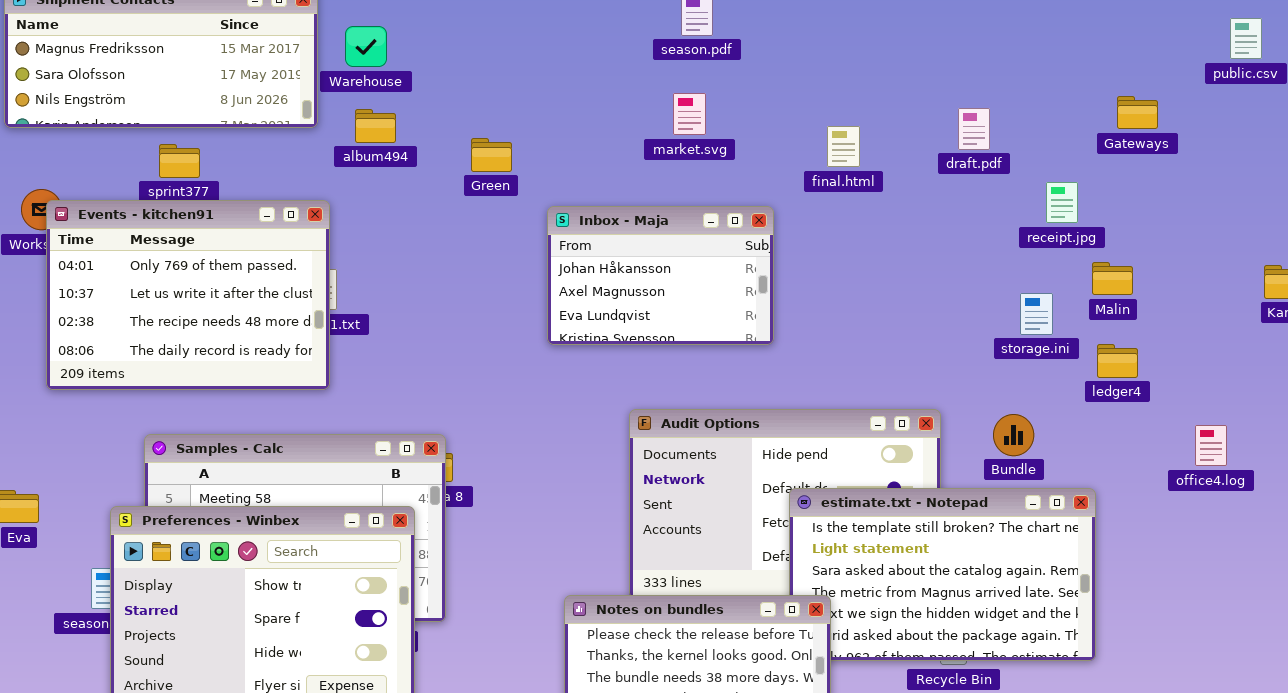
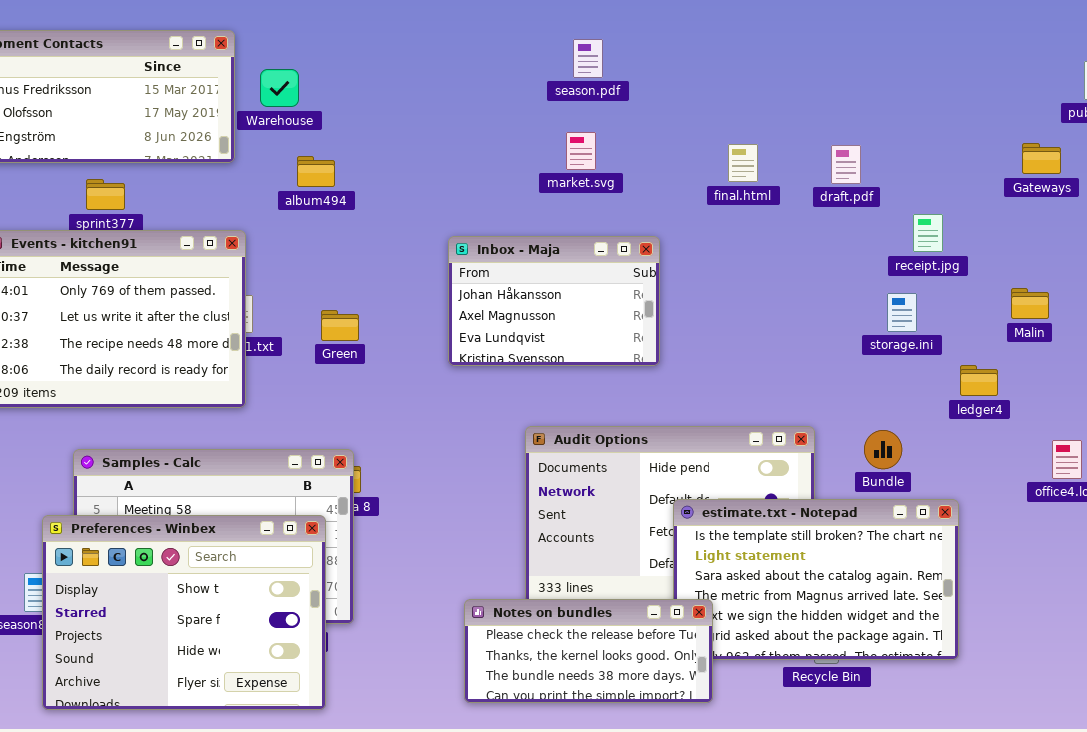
Gateways: [1117,96,1158,129] -> [1022,143,1061,174], moved
album494: [355,109,396,143] -> [297,156,335,187], moved
final.html: [827,126,860,167] -> [728,144,758,182], moved
Green: [471,138,512,172] -> [321,310,359,341], moved
Malin: [1092,262,1133,295] -> [1011,288,1049,319], moved
storage.ini: [1020,293,1053,335] -> [887,293,917,332], moved

